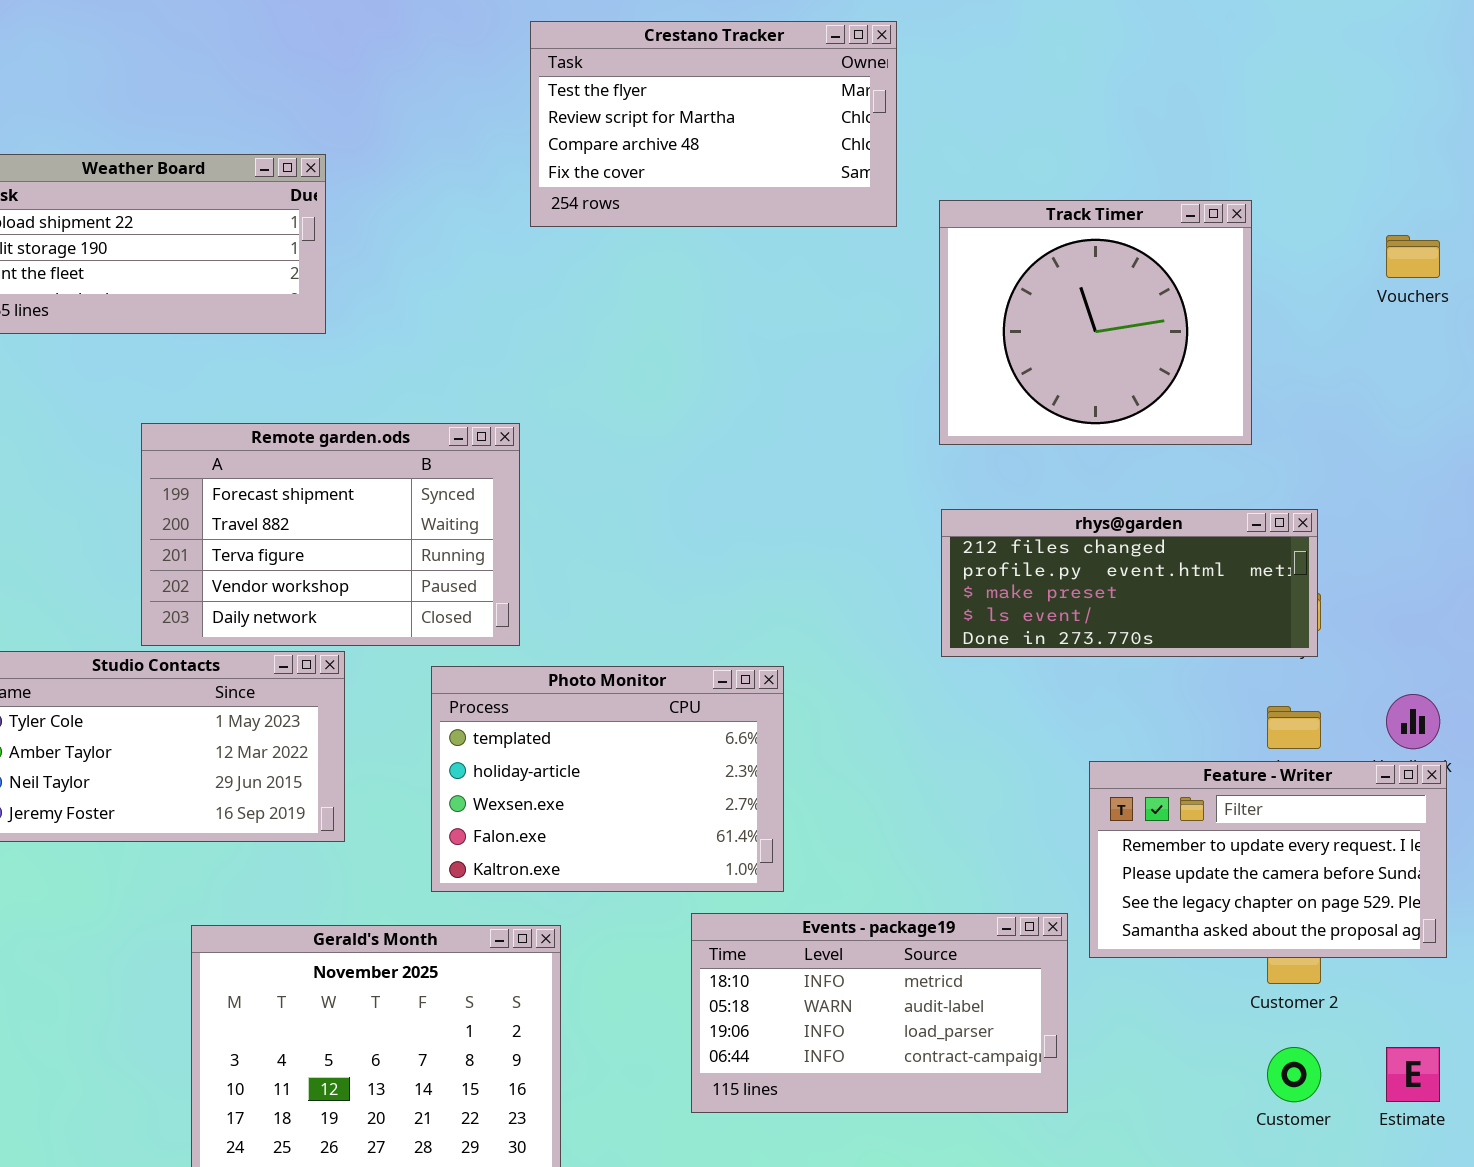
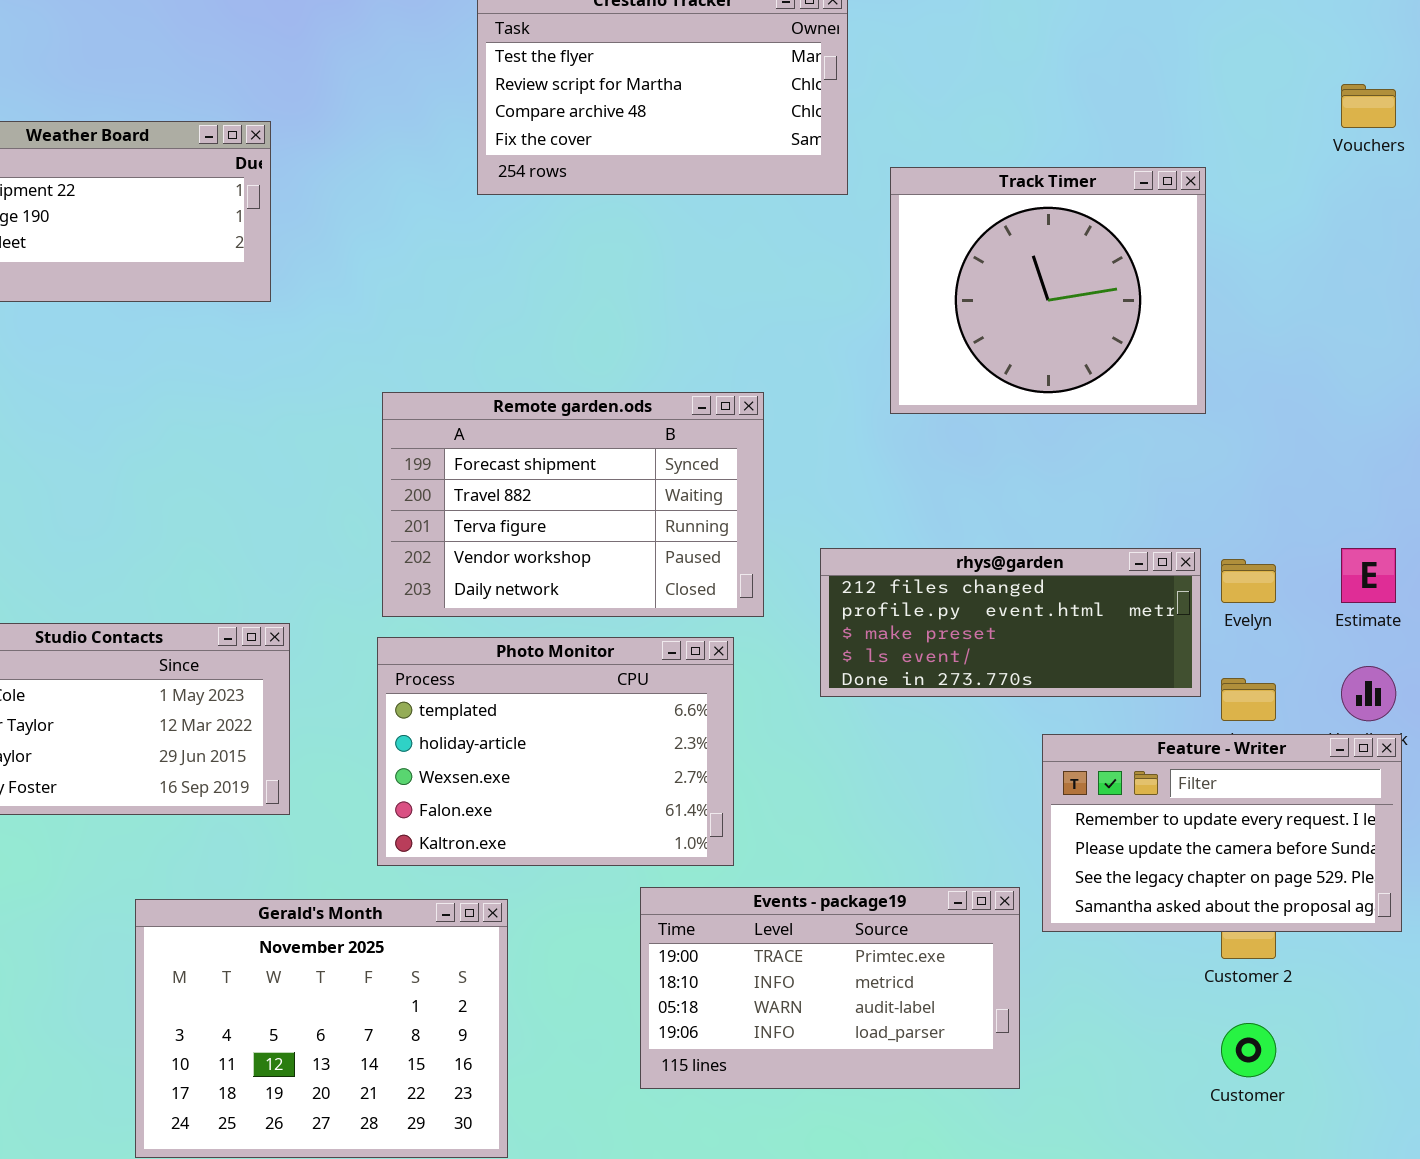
Vouchers: [1386,235,1440,278] -> [1341,84,1396,128], moved
Remote garden.ods: [141,423,520,646] -> [382,392,764,617], moved
rhys@garden: [941,509,1318,657] -> [820,548,1201,697], moved
Events - package19: [691,913,1068,1113] -> [640,887,1020,1089], scrolled up 1 row
Estimate: [1386,1047,1440,1102] -> [1341,548,1396,603], moved

